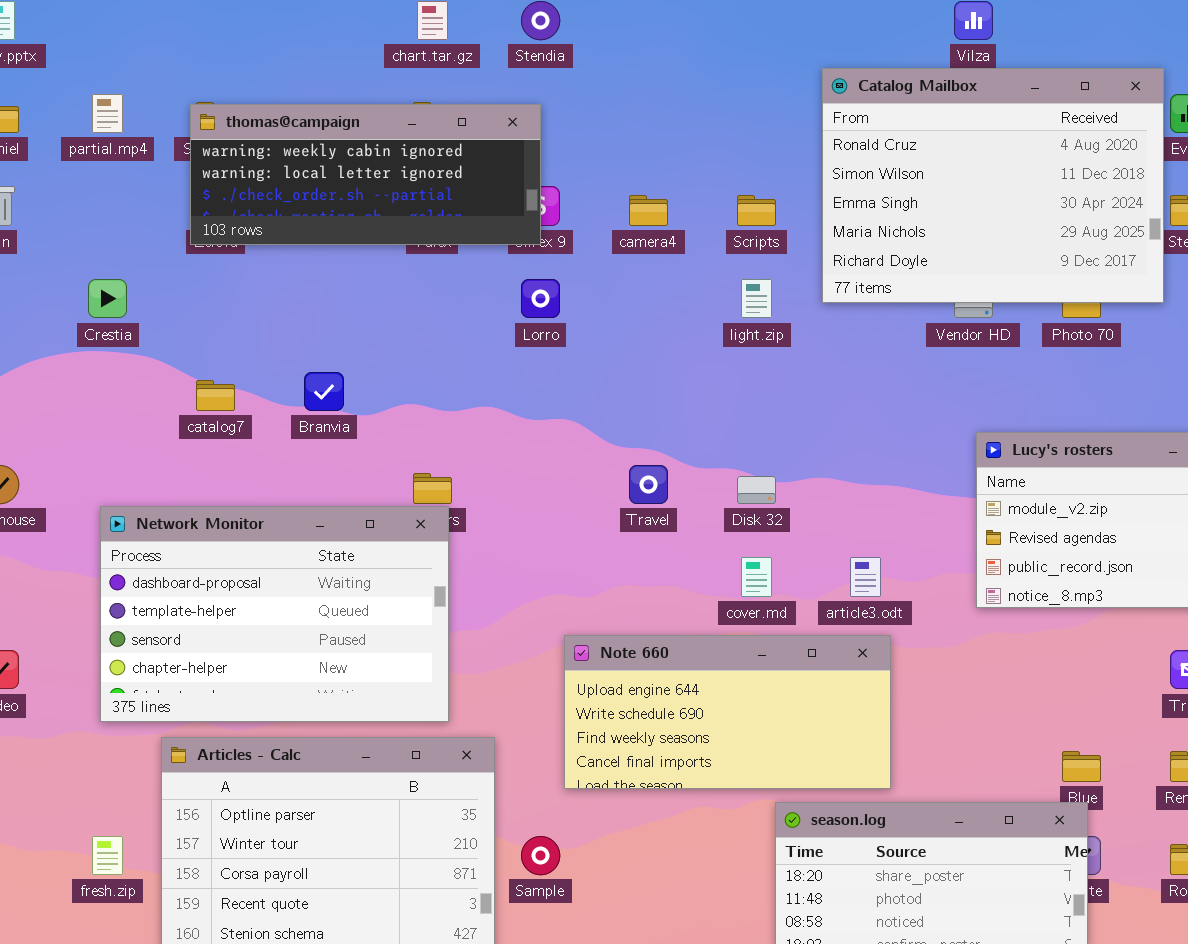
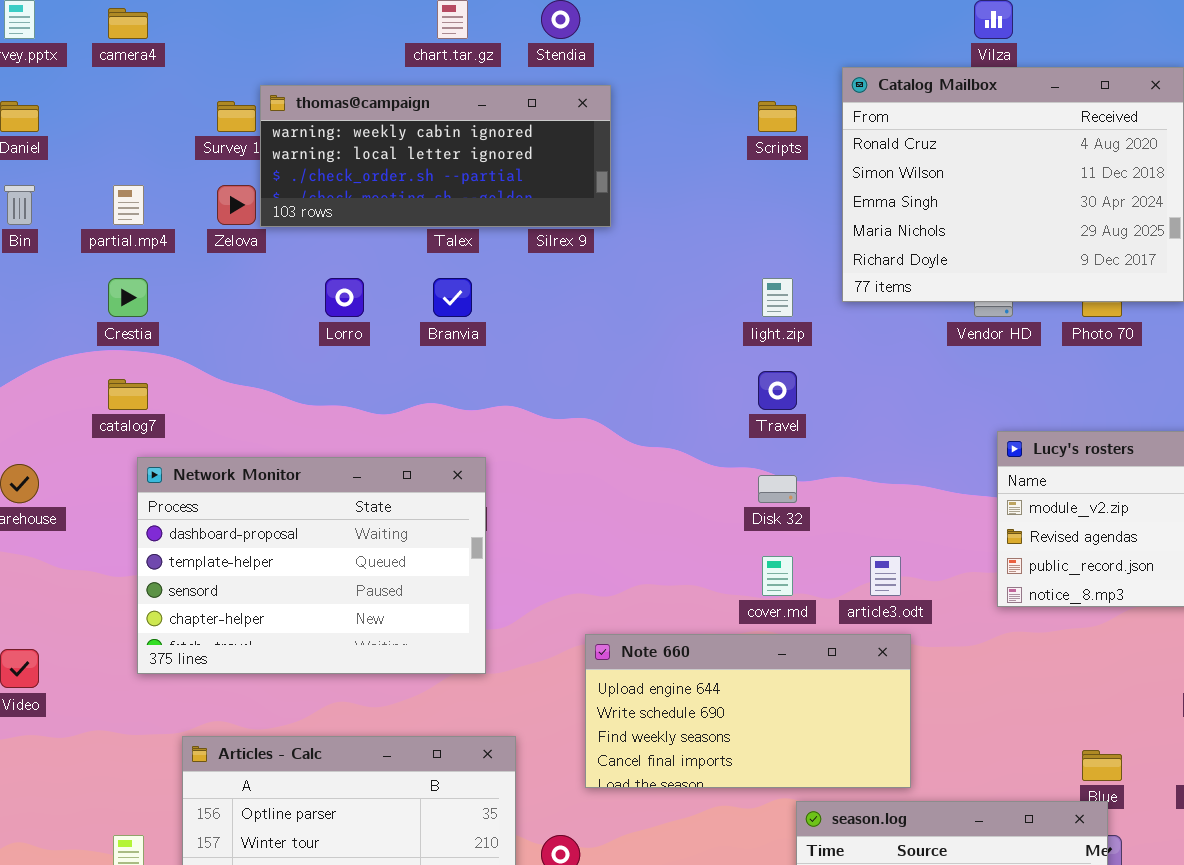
partial.mp4: [92,94,123,133] -> [113,185,144,225], moved
thomas@campaign: [190,104,541,245] -> [260,85,611,227], moved
camera4: [629,195,668,226] -> [108,8,148,39], moved
Scripts: [737,195,776,226] -> [758,101,797,132], moved
Lorro: [521,279,560,318] -> [325,278,364,317], moved
Branvia: [304,372,344,411] -> [433,278,472,317], moved
catalog7: [196,380,235,411] -> [108,379,148,410], moved
Travel: [629,465,668,504] -> [758,371,797,410], moved
Network Monitor: [100,506,449,722] -> [137,457,486,674], moved

